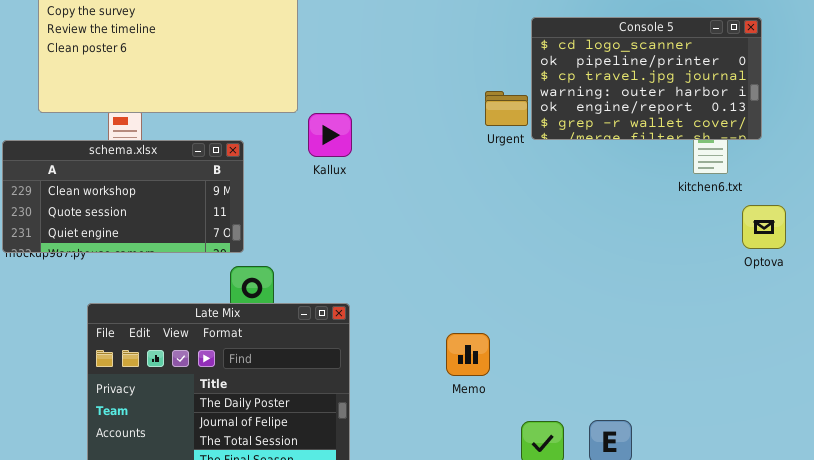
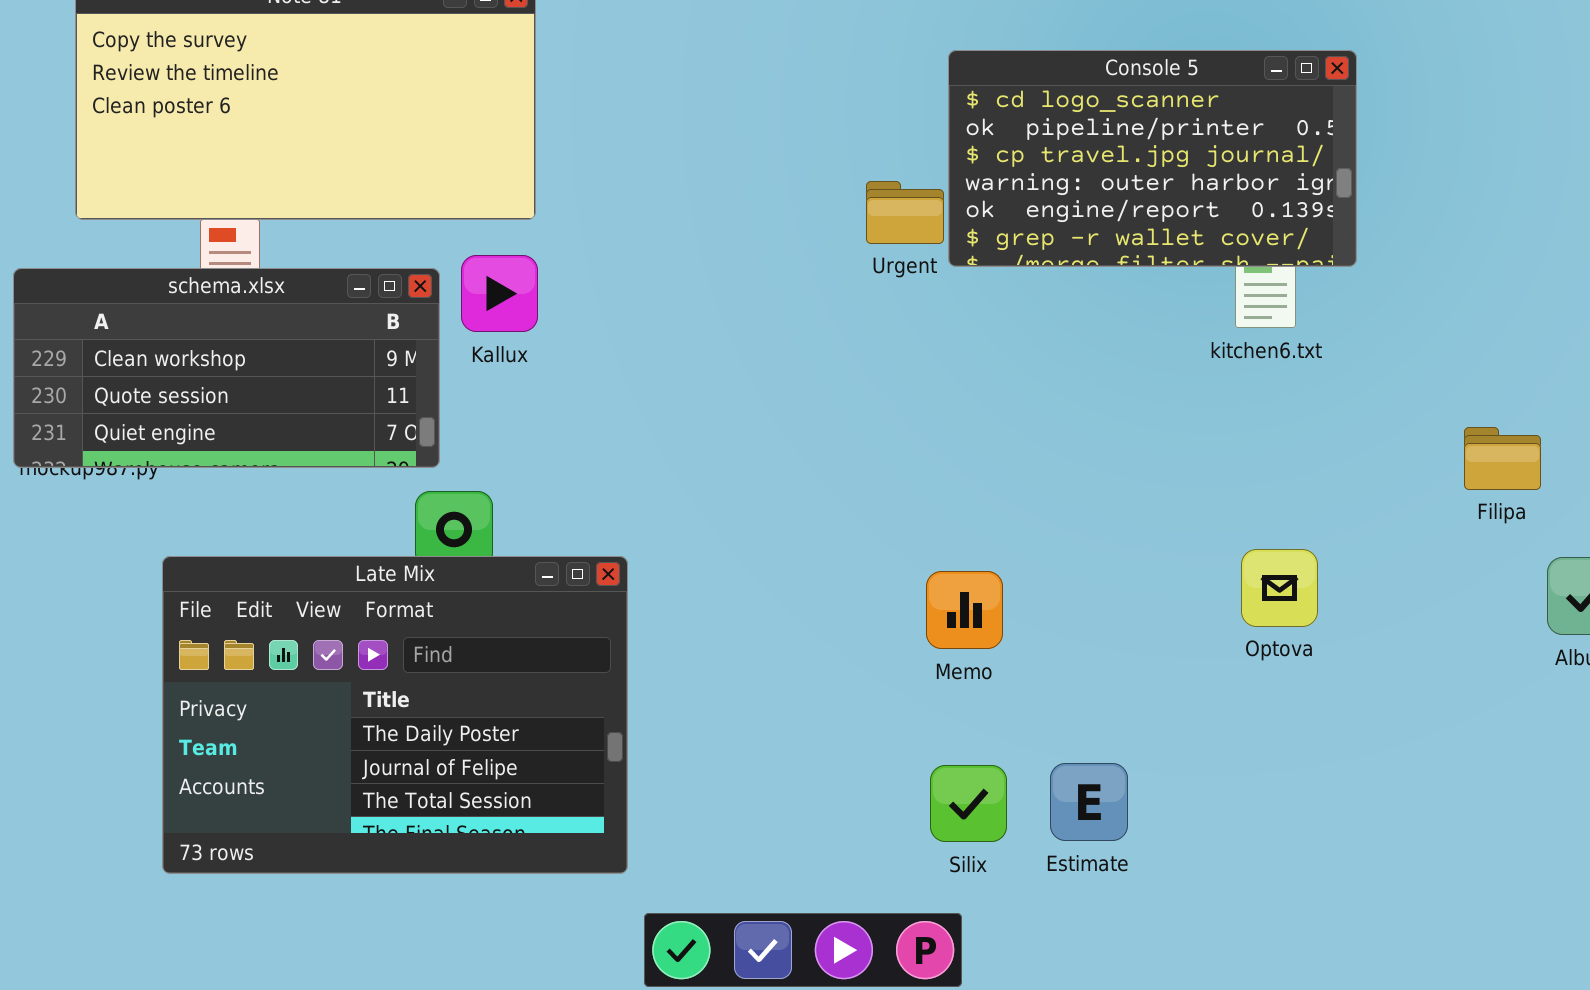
Kallux: [308,113,352,157] -> [461,255,538,332], moved
Optova: [742,205,786,249] -> [1241,549,1318,627], moved
Memo: [446,333,490,376] -> [926,571,1003,649], moved

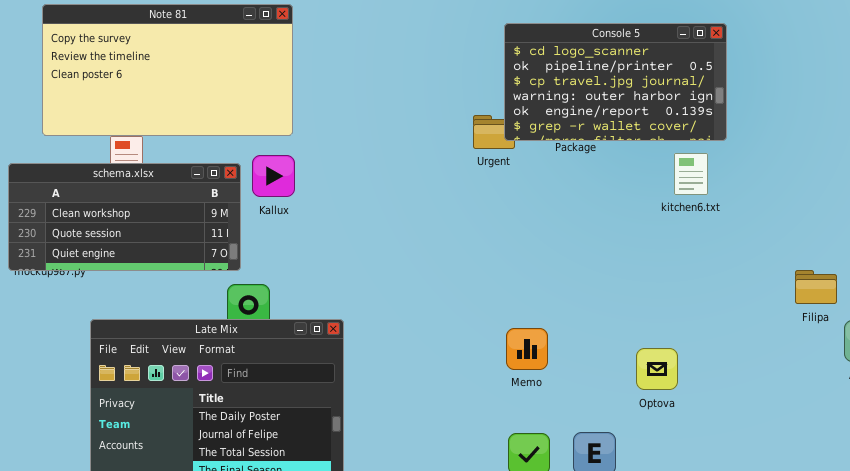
Console 5: [948,50,1357,267] -> [504,23,727,141], moved
Filipa: [1464,427,1541,490] -> [795,270,837,304], moved
Optova: [1241,549,1318,627] -> [636,348,678,390], moved

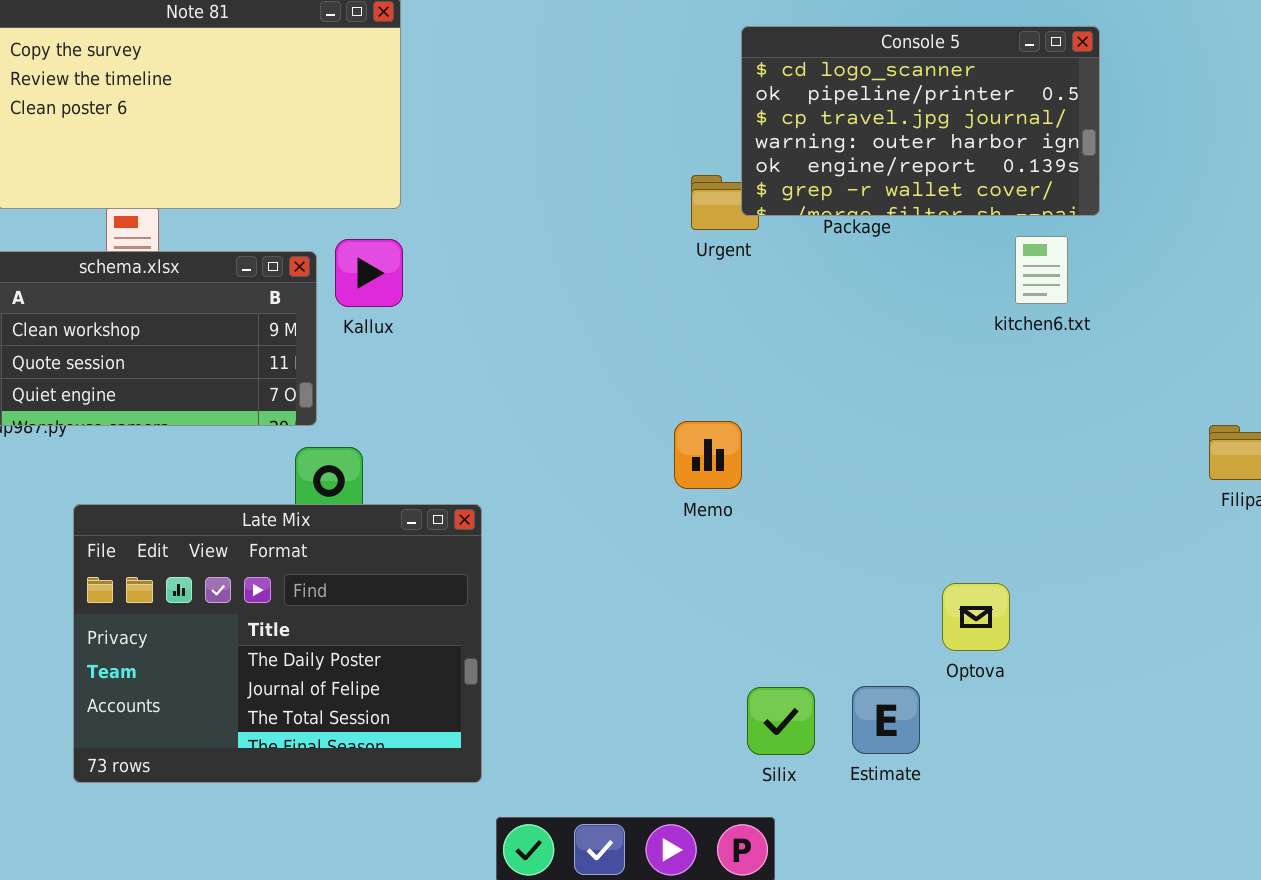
Memo: [506,328,548,370] -> [674,421,742,489], moved
Optova: [636,348,678,390] -> [942,583,1010,651], moved

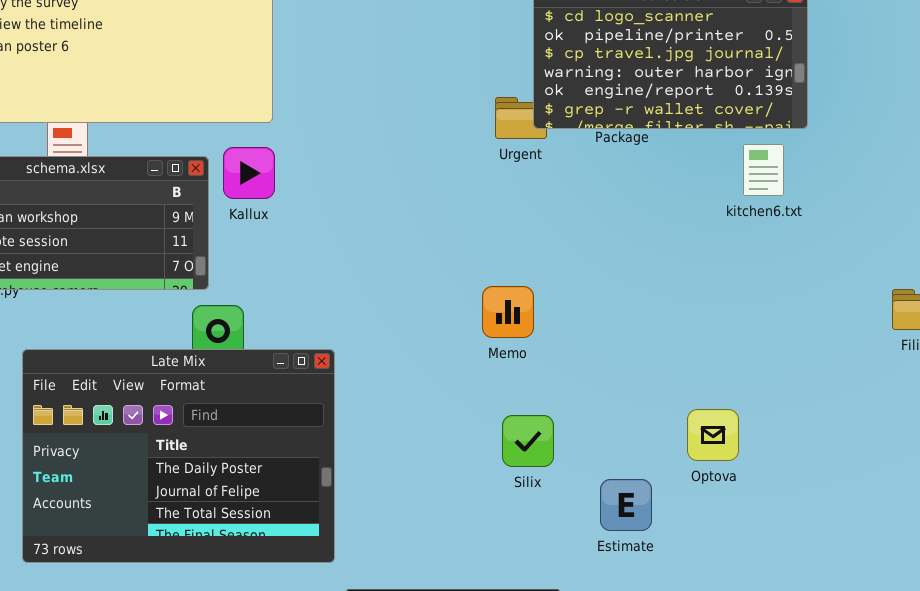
Estimate: [852,686,920,754] -> [600,479,652,531], moved
Silix: [747,687,815,755] -> [502,415,554,467], moved

